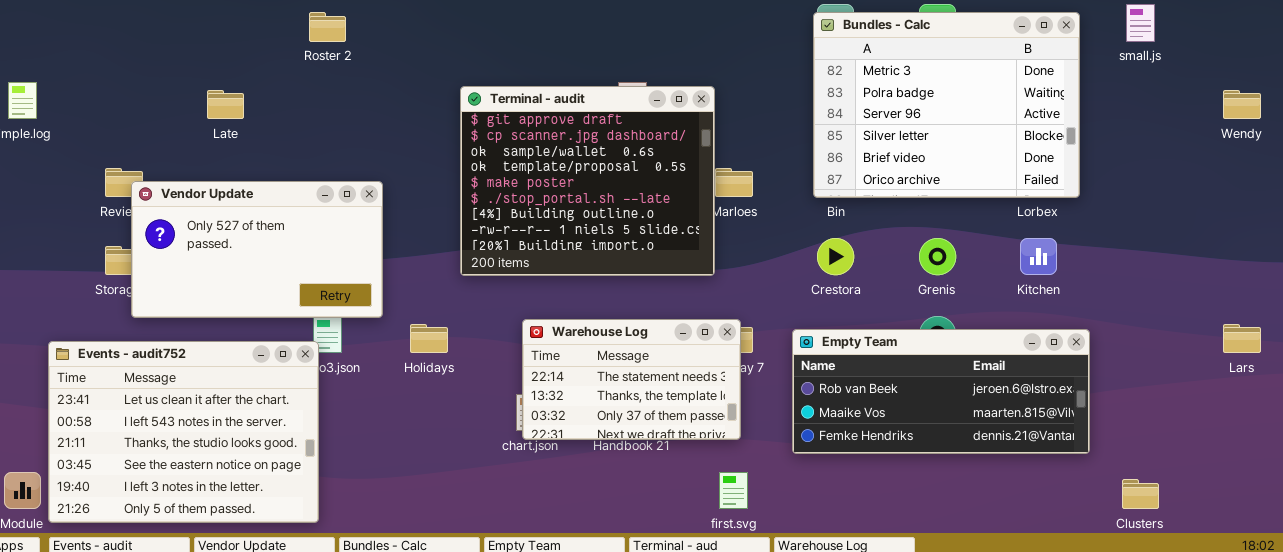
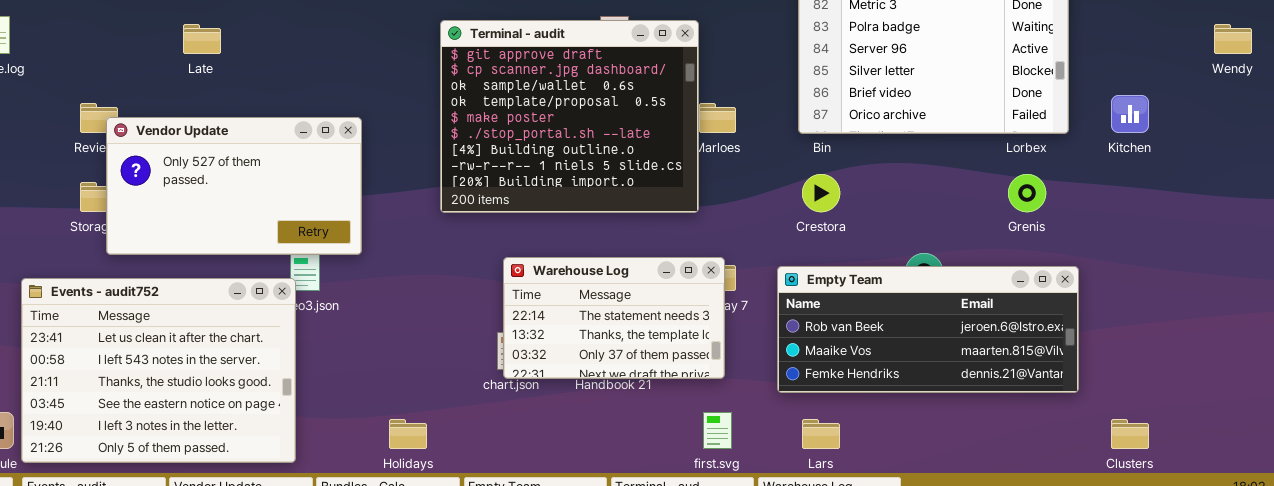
Grenis: [919,238,956,275] -> [1008,174,1046,212], moved
Kitchen: [1020,238,1057,275] -> [1111,95,1149,133], moved
Holidays: [410,324,448,353] -> [389,419,427,449], moved
Lars: [1223,324,1261,353] -> [802,419,840,449], moved

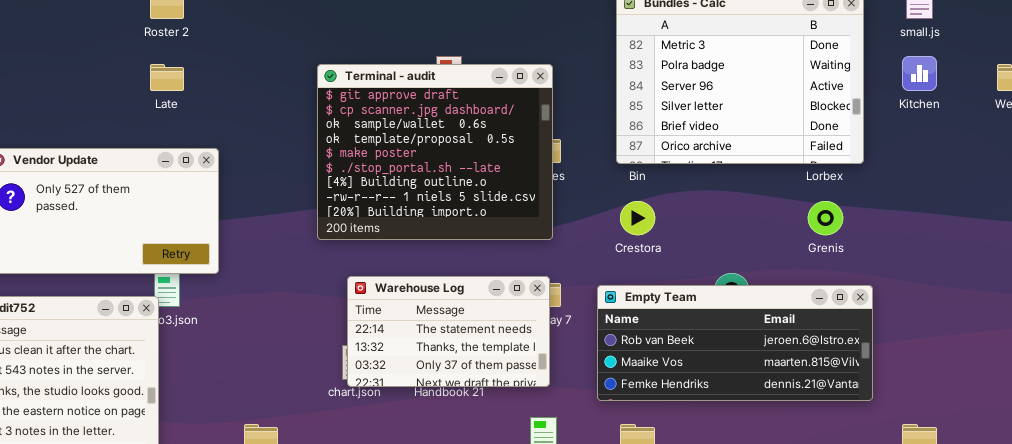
Terminal - audit: [440,20,699,213] -> [317,64,553,240], moved
Late: [183,24,221,54] -> [150,64,184,91], moved
Kitchen: [1111,95,1149,133] -> [902,56,937,91], moved

